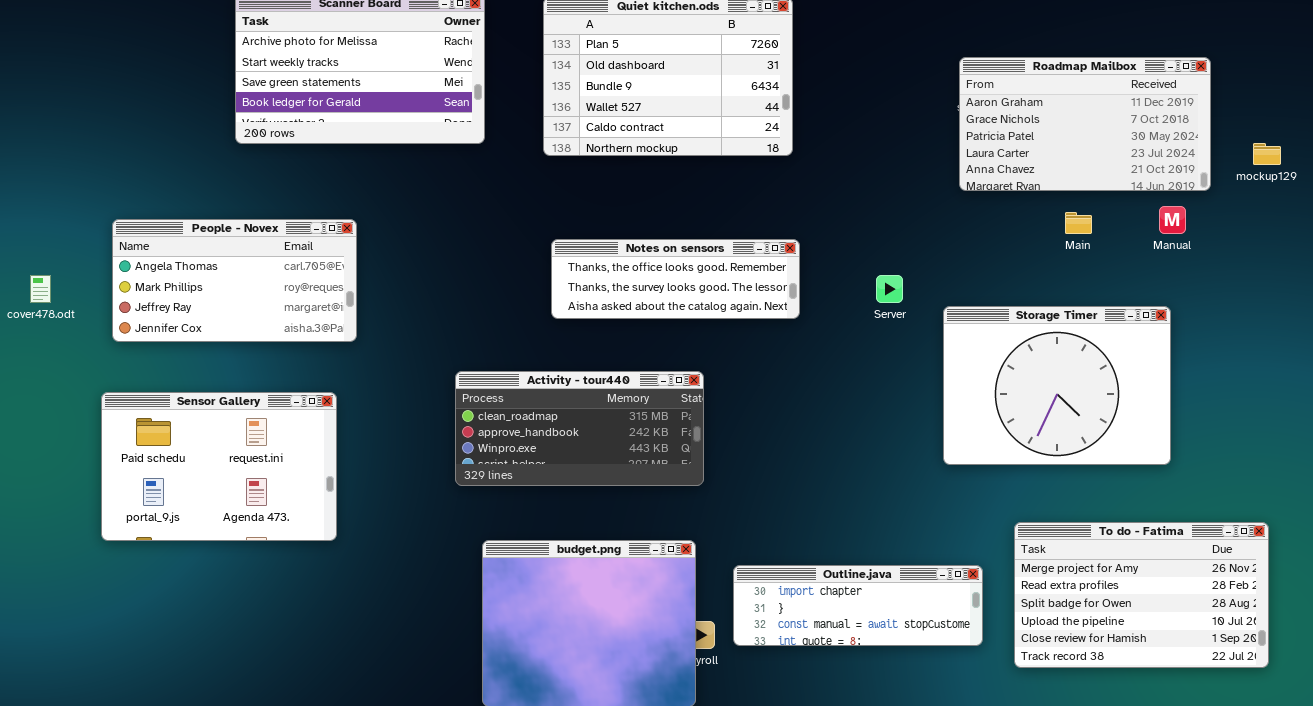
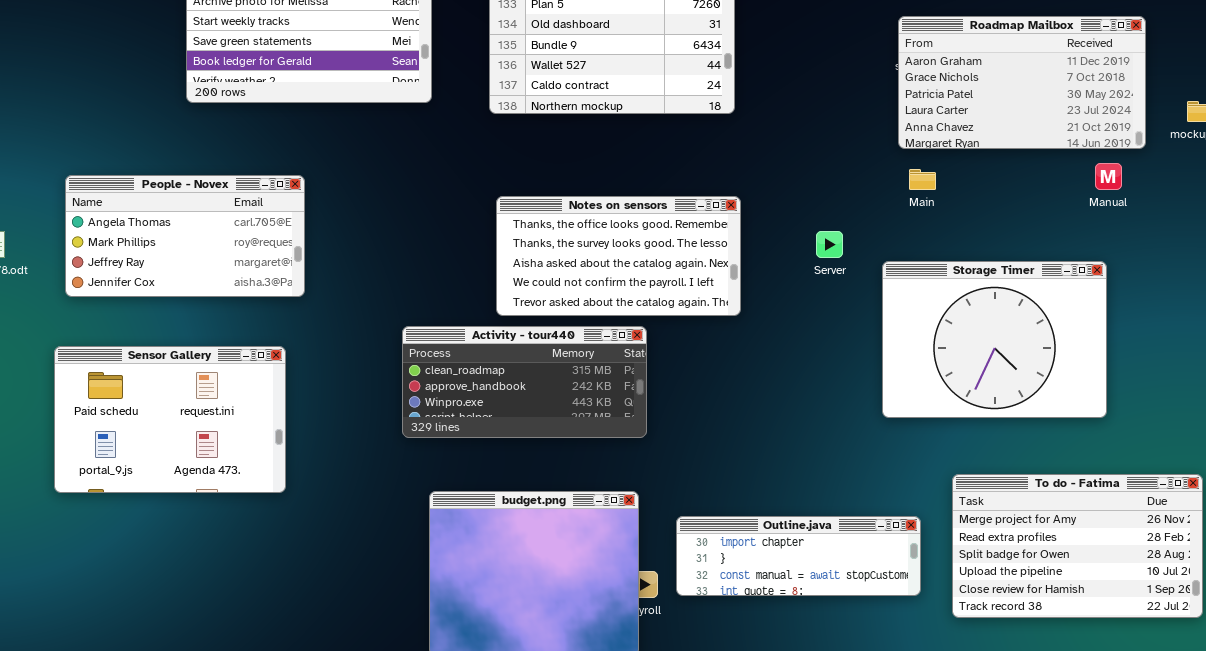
Main: [1065,212,1092,234] -> [909,169,936,190], moved
Notes on sensors: [551,239,800,319] -> [496,196,741,316], resized

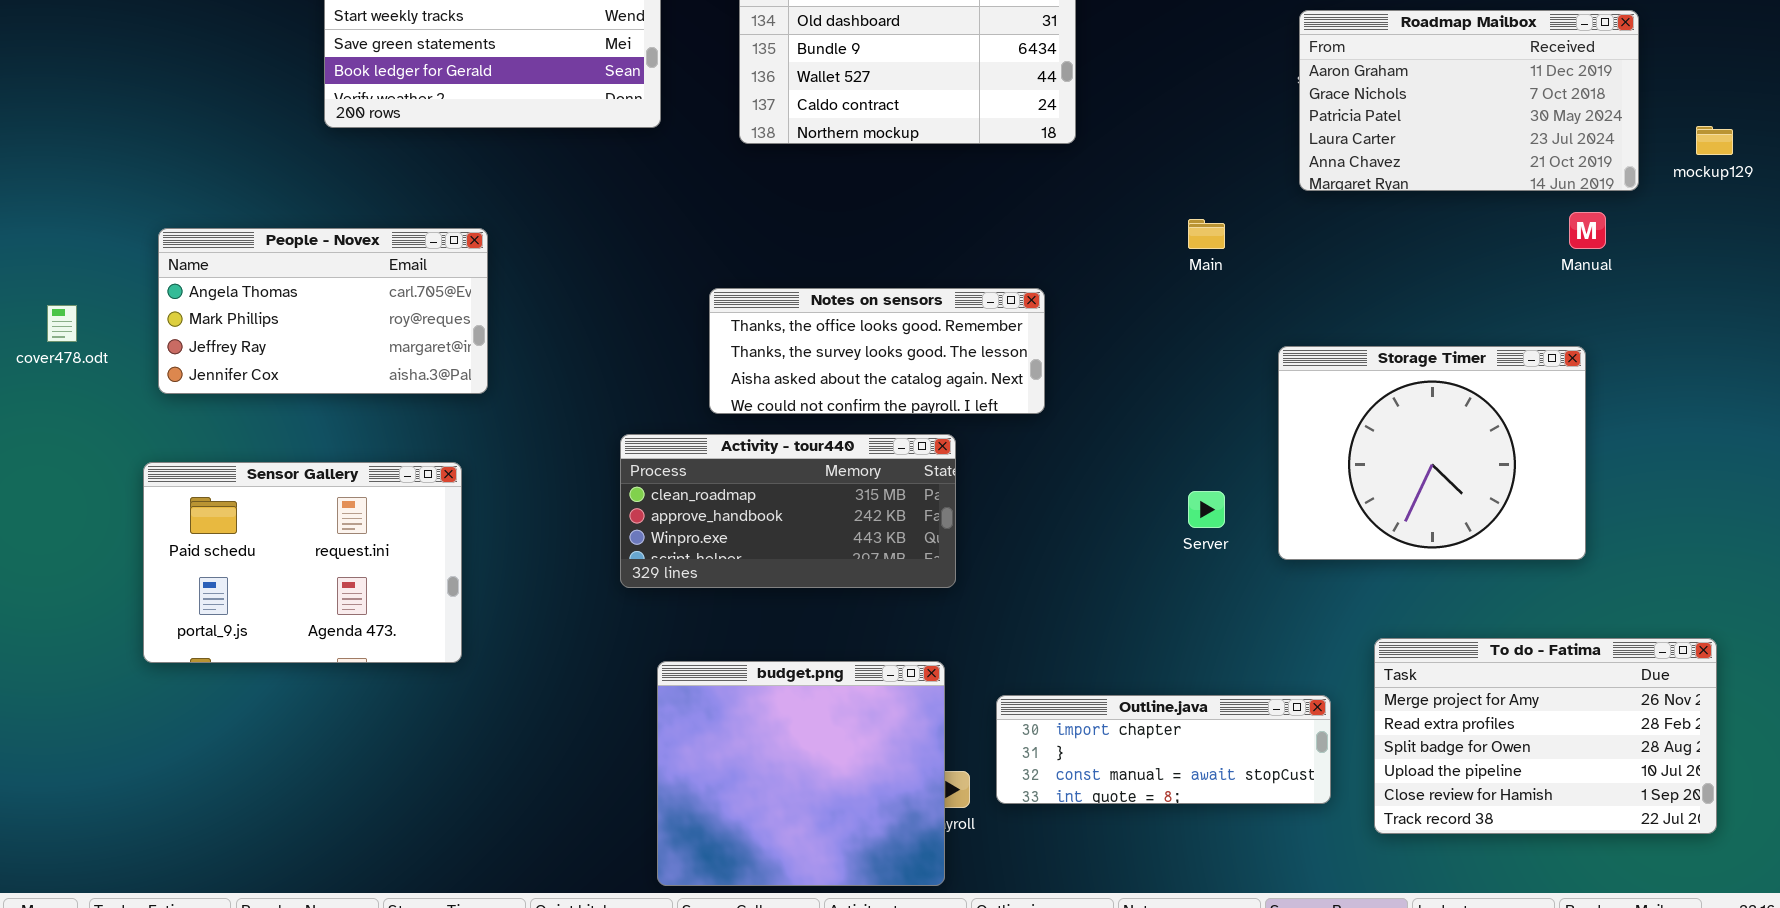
Main: [909,169,936,190] -> [1188,219,1225,249], moved
Notes on sensors: [496,196,741,316] -> [709,288,1045,414], moved, resized
Server: [816,231,843,258] -> [1188,491,1225,528], moved

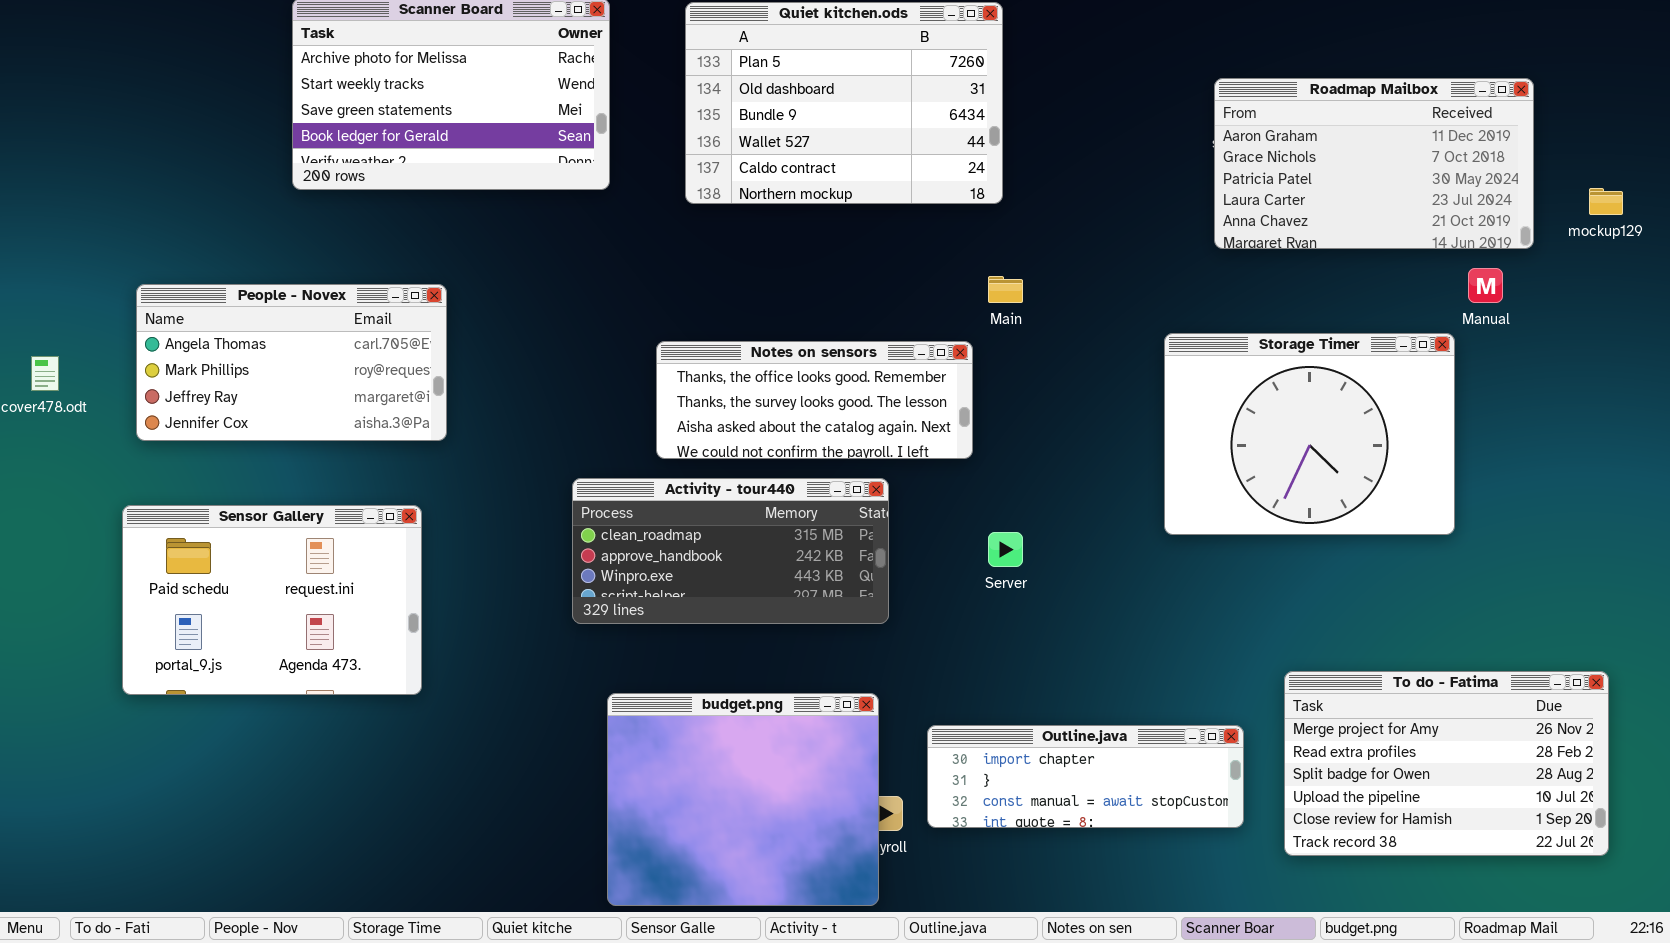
Main: [1188,219,1225,249] -> [988,276,1023,303], moved
Storage Timer: [1278,346,1586,560] -> [1164,333,1455,535], moved
Server: [1188,491,1225,528] -> [988,532,1023,567], moved

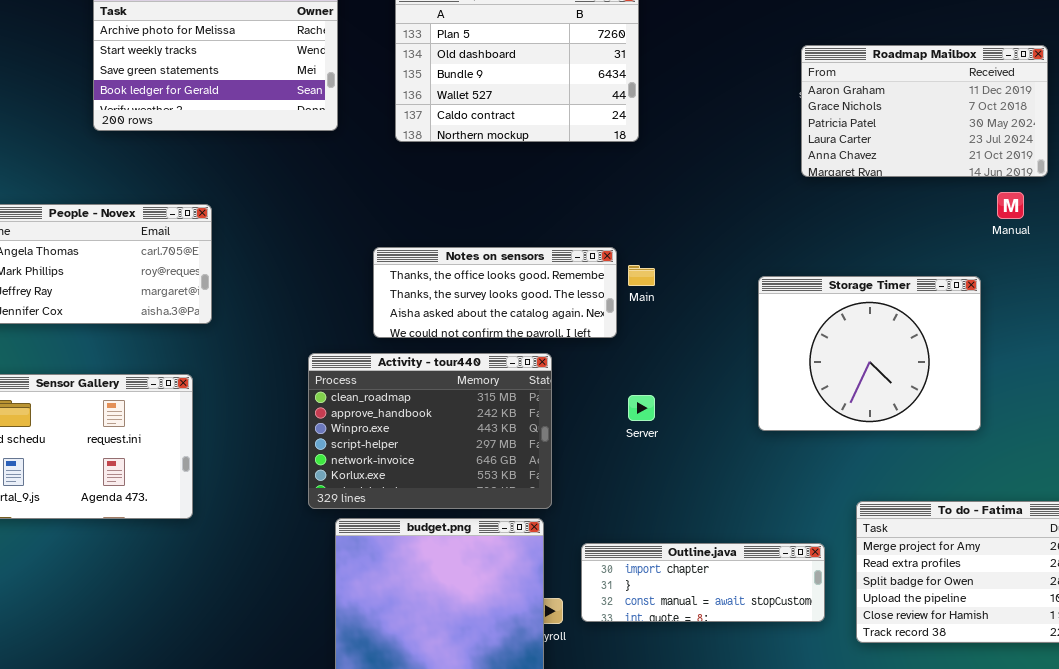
Main: [988,276,1023,303] -> [628,265,655,286], moved
Storage Timer: [1164,333,1455,535] -> [758,276,981,431], moved
Activity - tour440: [572,478,889,624] -> [308,353,552,509], resized

